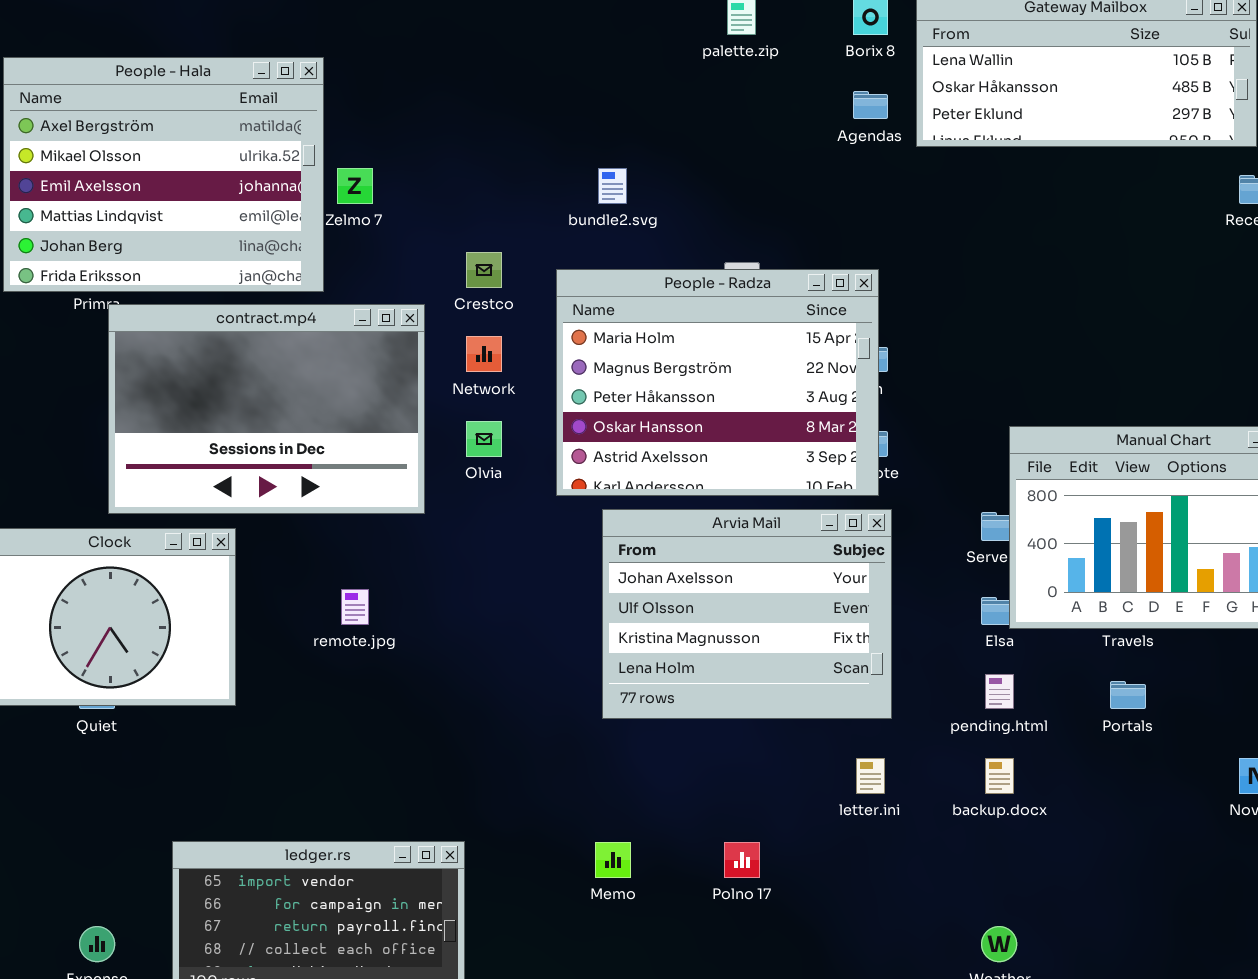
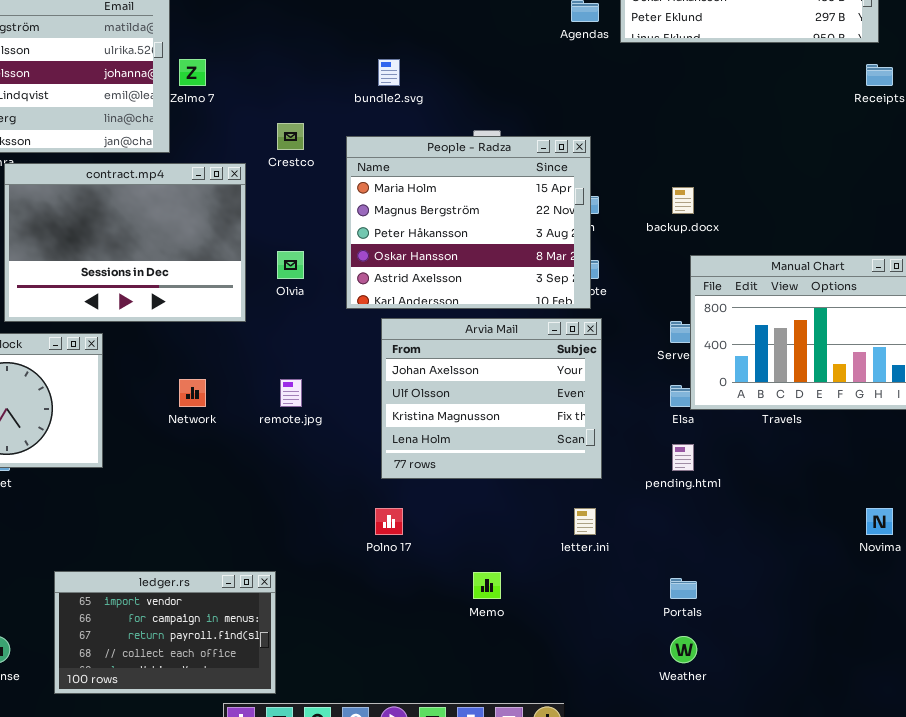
Network: [466,336,502,372] -> [179,379,206,407], moved
remote.jpg: [341,589,369,625] -> [280,379,302,407], moved
Portals: [1110,681,1146,709] -> [670,578,697,599], moved
backup.docx: [985,758,1014,794] -> [672,187,694,214], moved
Memo: [595,842,631,878] -> [473,572,501,599], moved
Polno 17: [724,842,760,878] -> [375,508,403,535], moved

